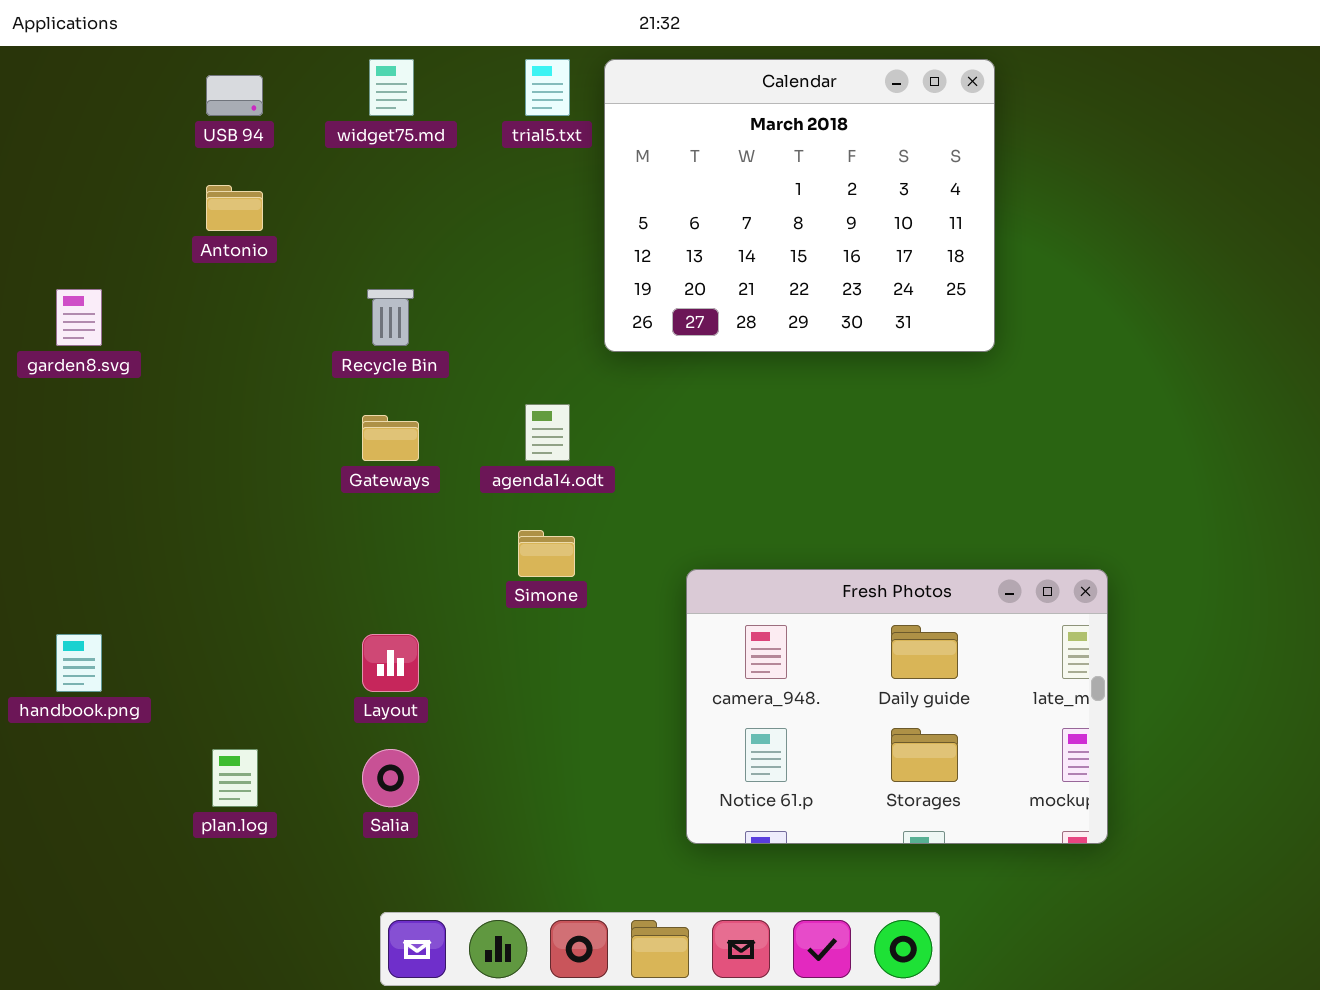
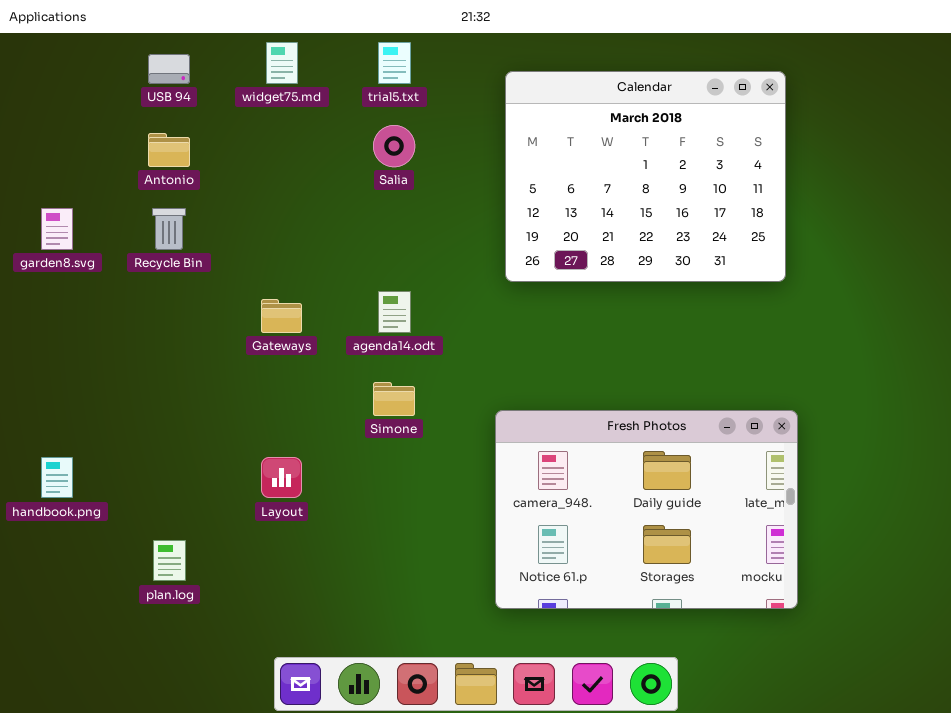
Calendar: [604,59,995,352] -> [505,71,786,282], moved
Recycle Bin: [367,289,414,346] -> [152,208,186,250], moved
Salia: [362,749,419,807] -> [373,125,415,167], moved

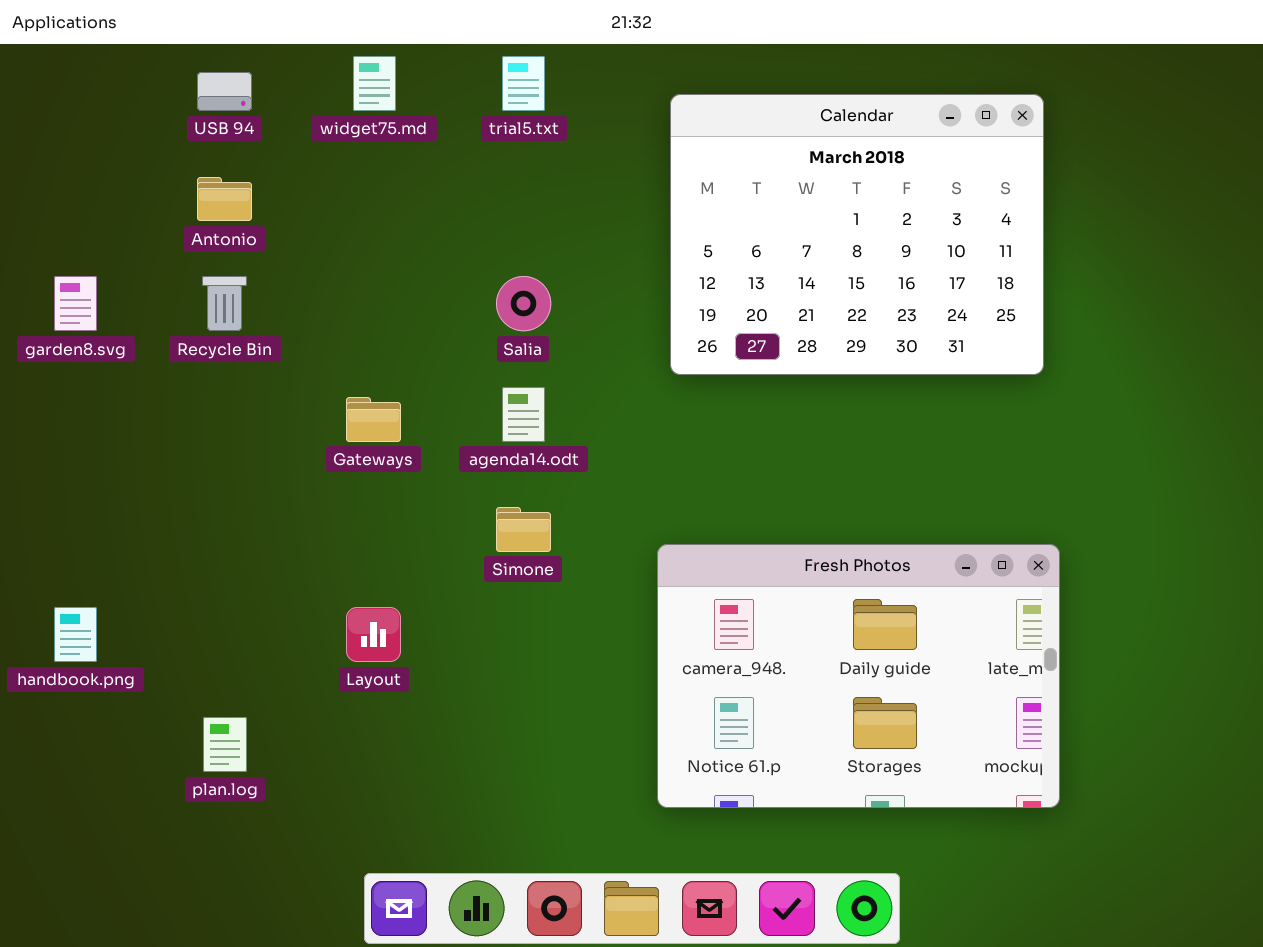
Salia: [373,125,415,167] -> [496,276,551,331], moved

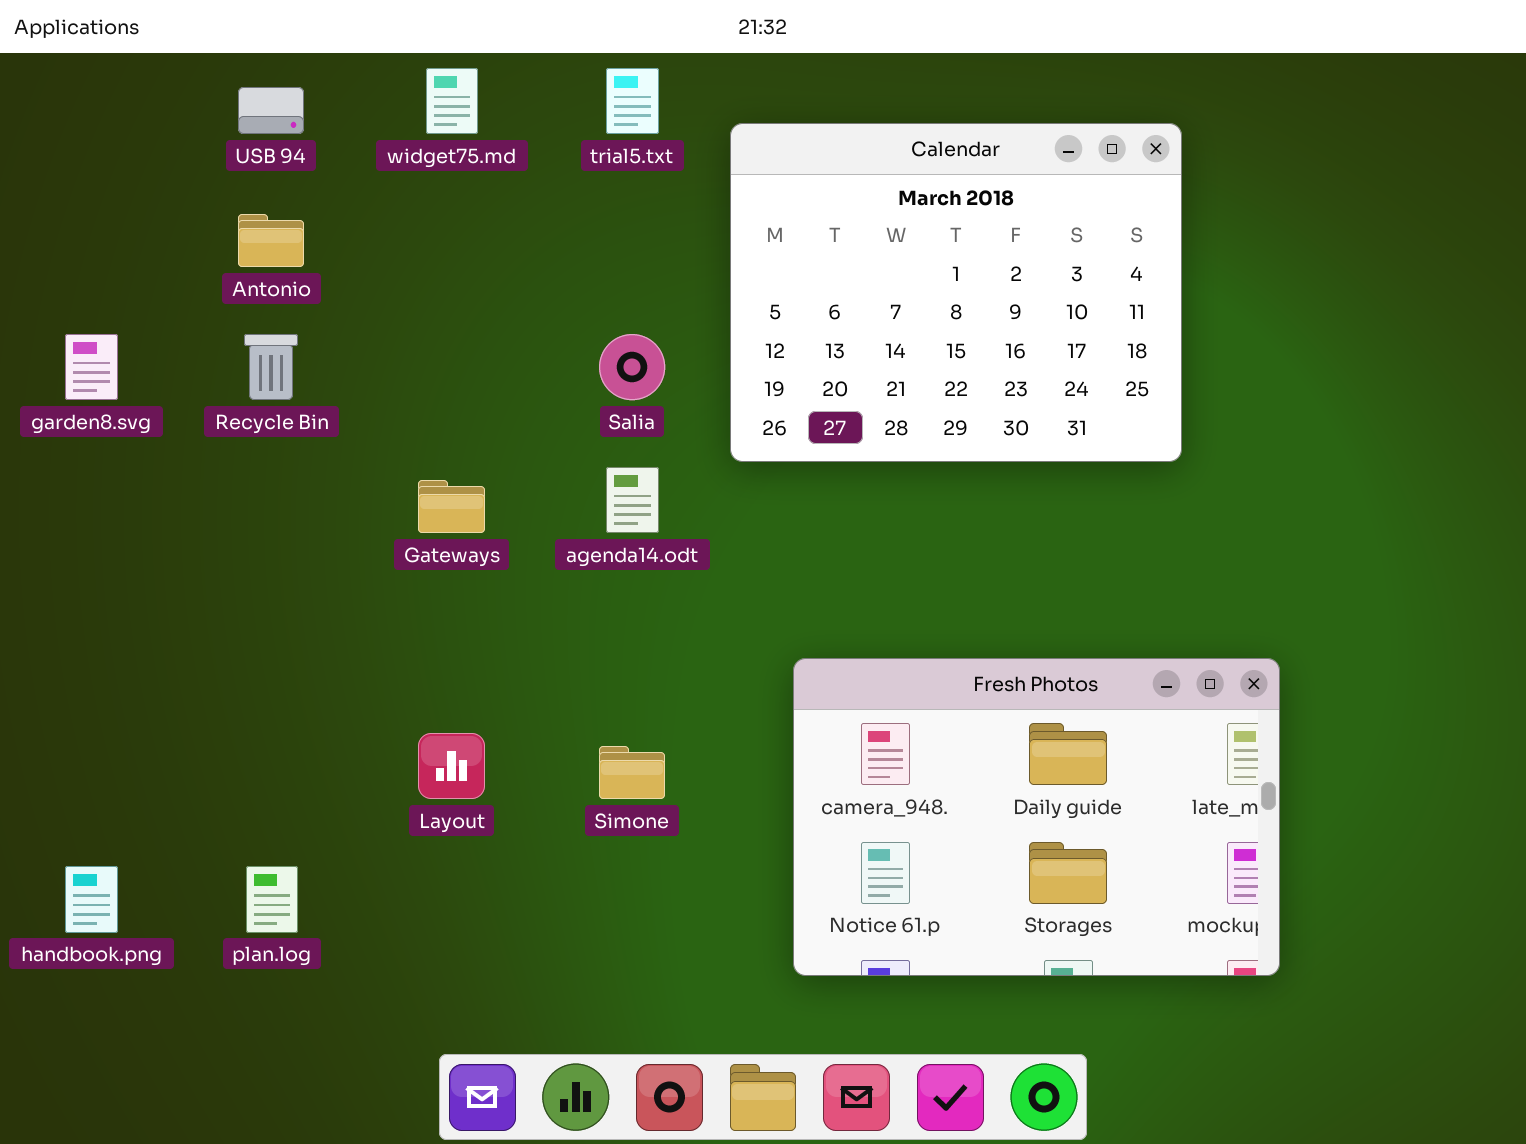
Calendar: [670,94,1044,375] -> [730,123,1182,462], moved
Simone: [496,507,551,552] -> [599,746,665,799], moved
handbook.png: [54,607,97,662] -> [65,866,118,933], moved

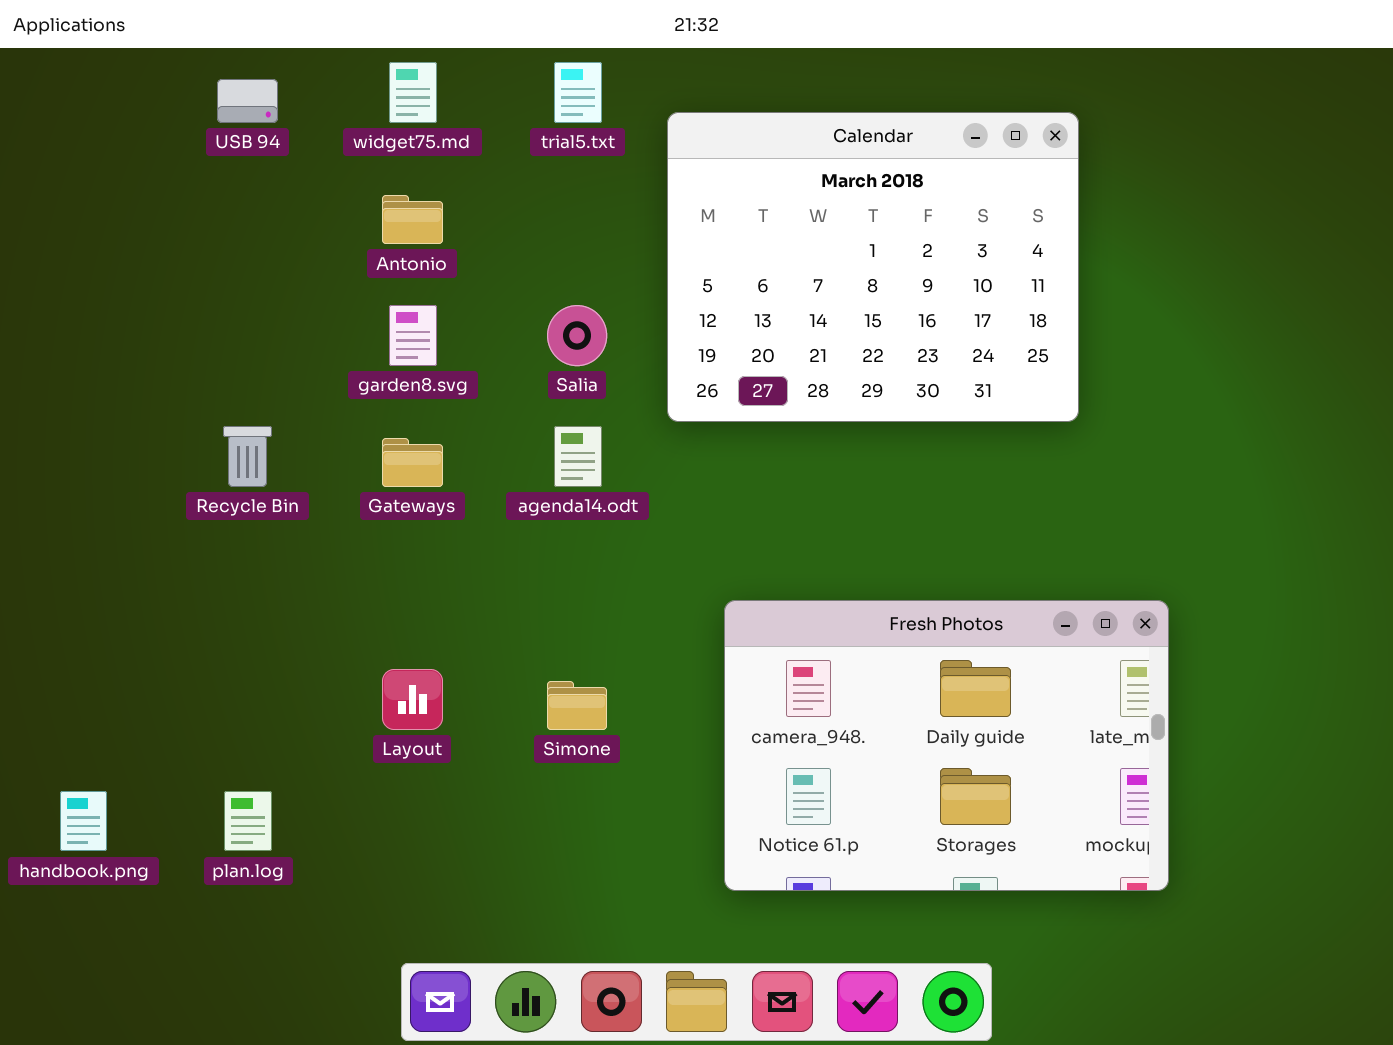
Antonio: [238,214,304,267] -> [382,195,443,244], moved
garden8.svg: [65,334,118,400] -> [389,305,437,366], moved
Recycle Bin: [244,334,298,400] -> [223,426,272,487], moved

